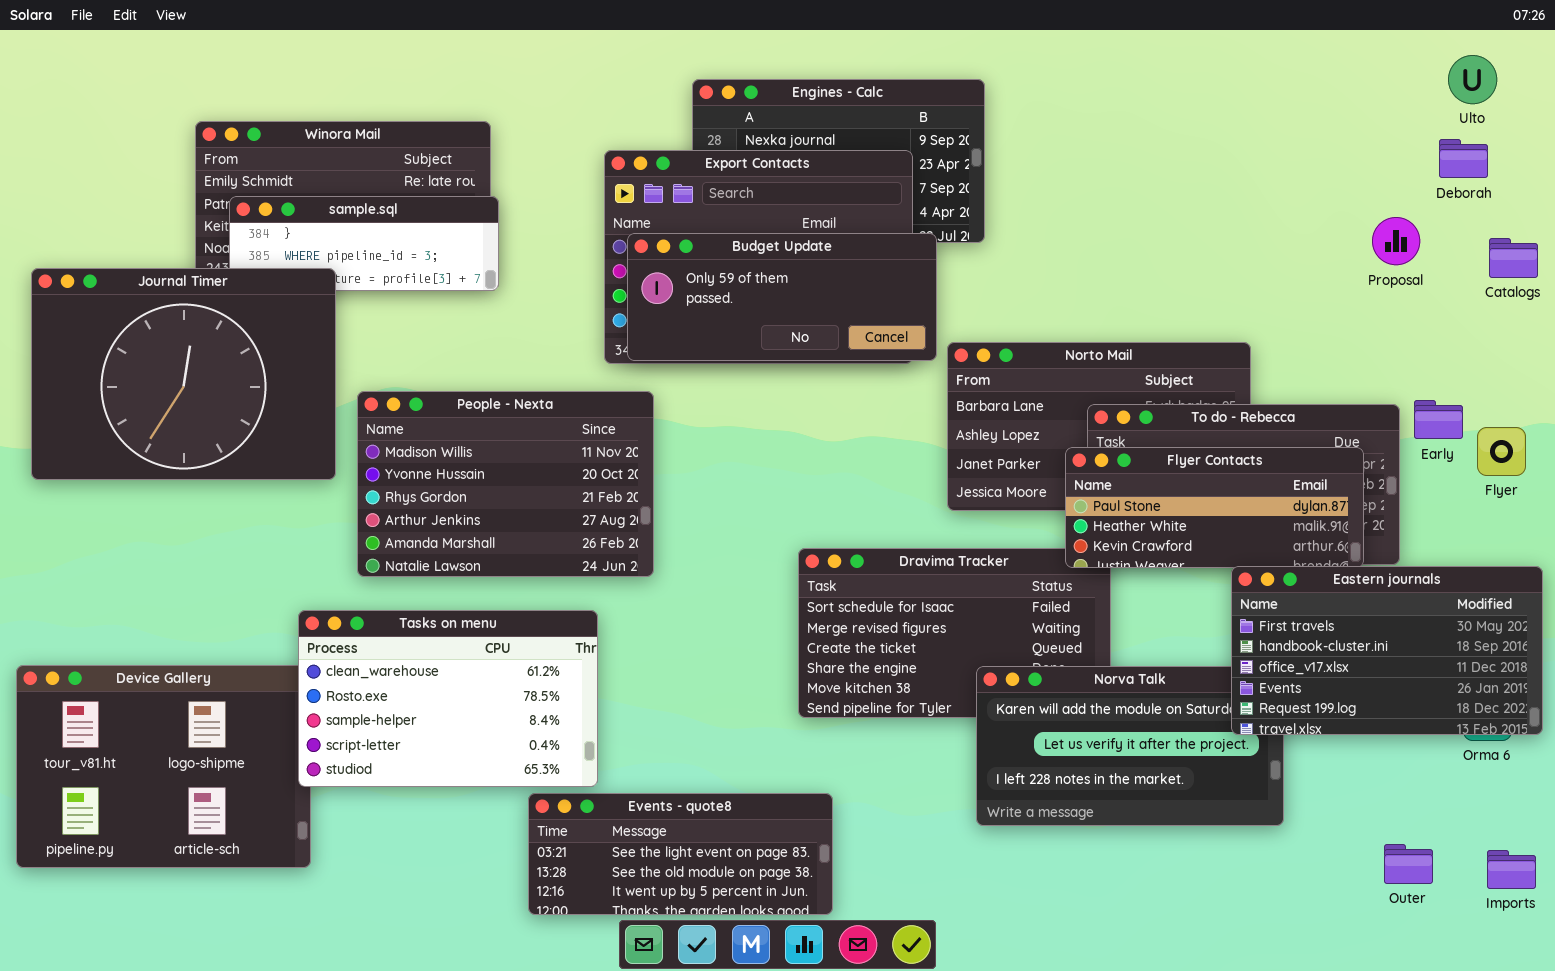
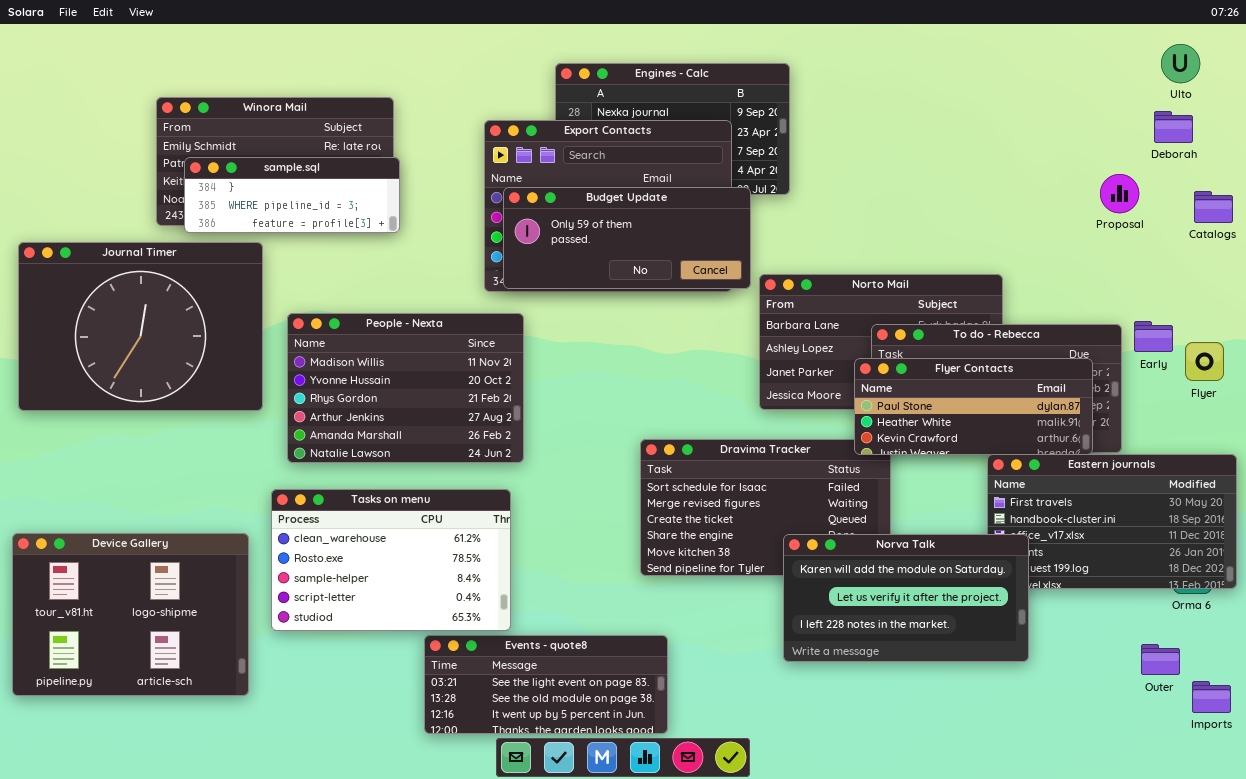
Journal Timer: [31,268,336,480] -> [18,242,263,411], moved
Tasks on menu: [298,610,598,787] -> [271,489,511,631], moved
Norva Talk: [976,666,1284,826] -> [783,534,1029,662], raised
Outer: [1384,844,1433,884] -> [1141,644,1180,675], moved

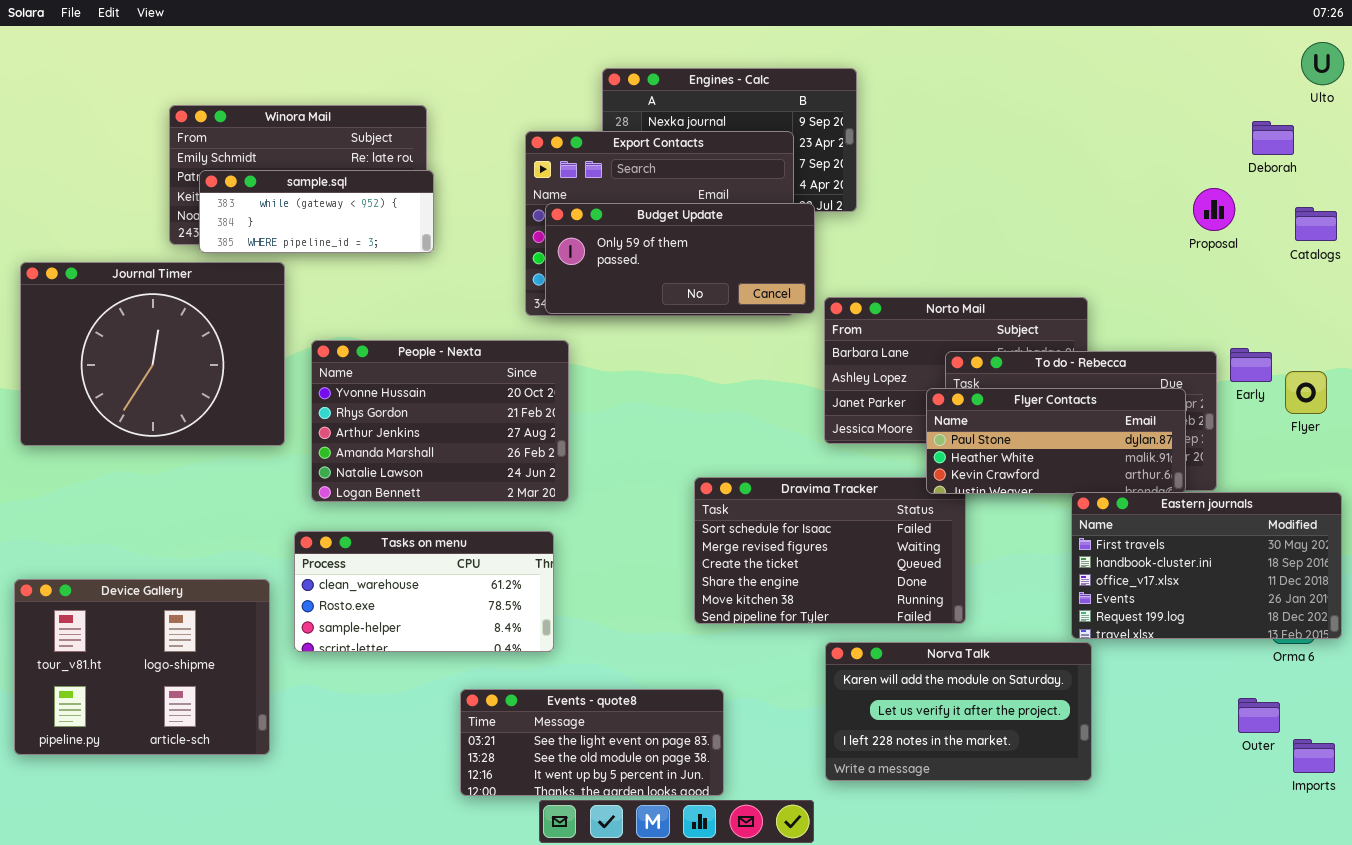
Ulto: [1161,44,1200,83] -> [1301,42,1344,85], moved
sample.sql: [184,157,400,233] -> [199,170,434,253], scrolled up 1 row
People - Nexta: [287,313,524,463] -> [311,340,569,502], scrolled down 1 row
Tasks on menu: [271,489,511,631] -> [294,531,554,652], resized
Norva Talk: [783,534,1029,662] -> [825,642,1092,781], moved

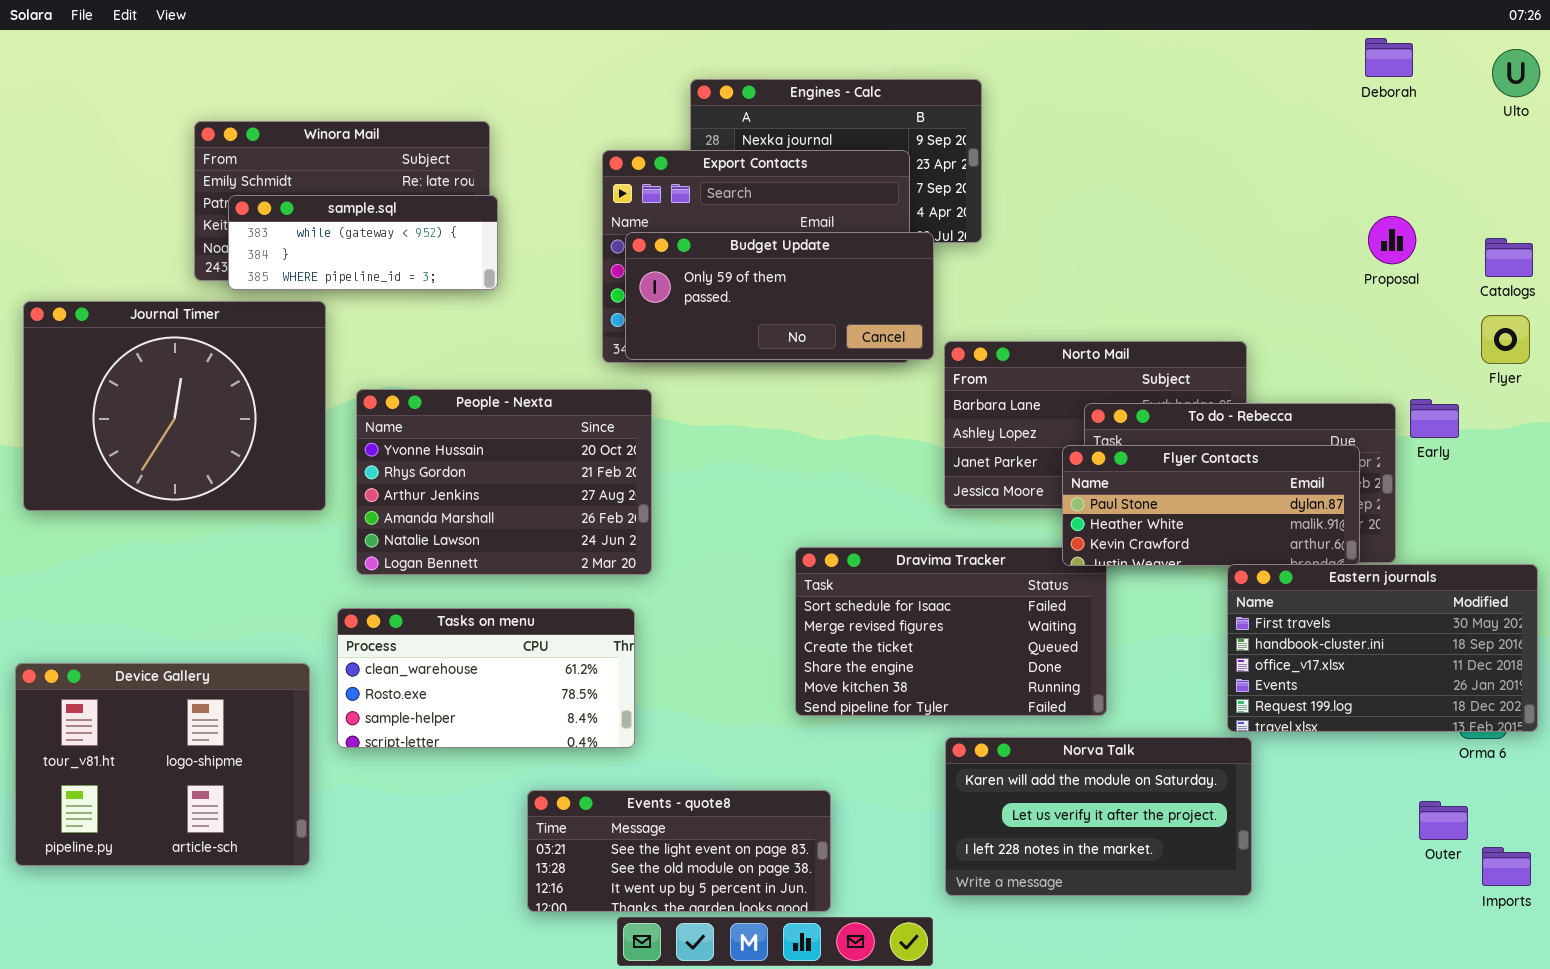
Deborah: [1252,121,1294,155] -> [1365,38,1413,77], moved
Flyer: [1285,371,1327,414] -> [1481,315,1530,364], moved

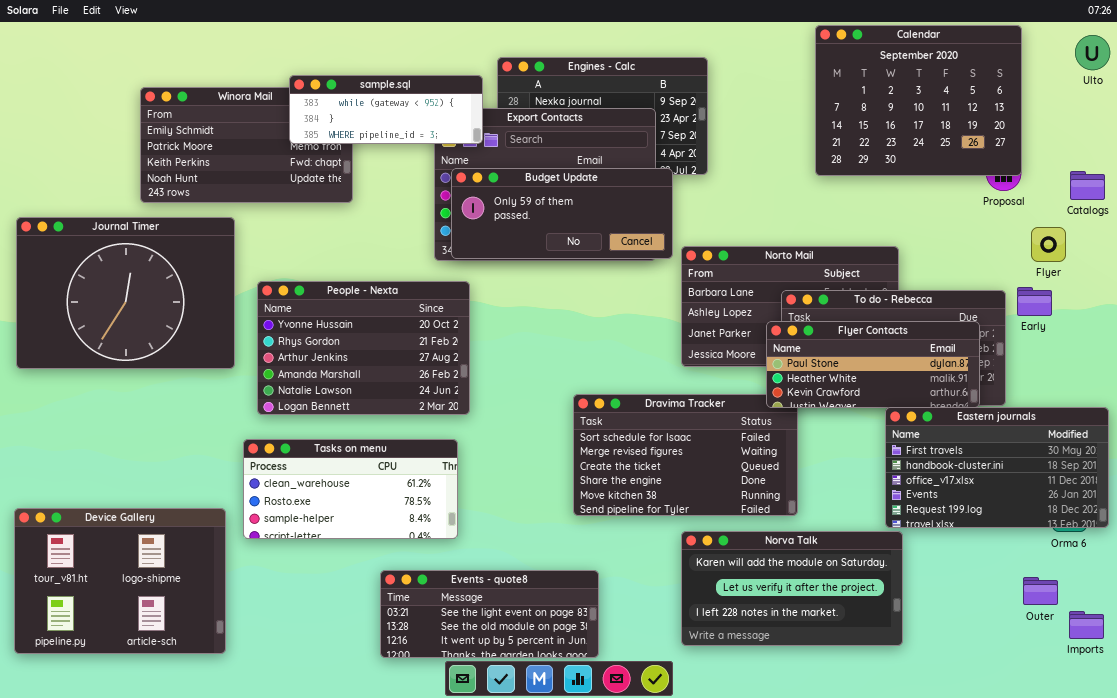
Calendar: none -> [815,25,1022,176], opened
sample.sql: [228,195,498,290] -> [289,75,483,144], moved
Flyer: [1481,315,1530,364] -> [1031,227,1066,262], moved
Device Gallery: [15,663,310,866] -> [14,508,226,654], moved

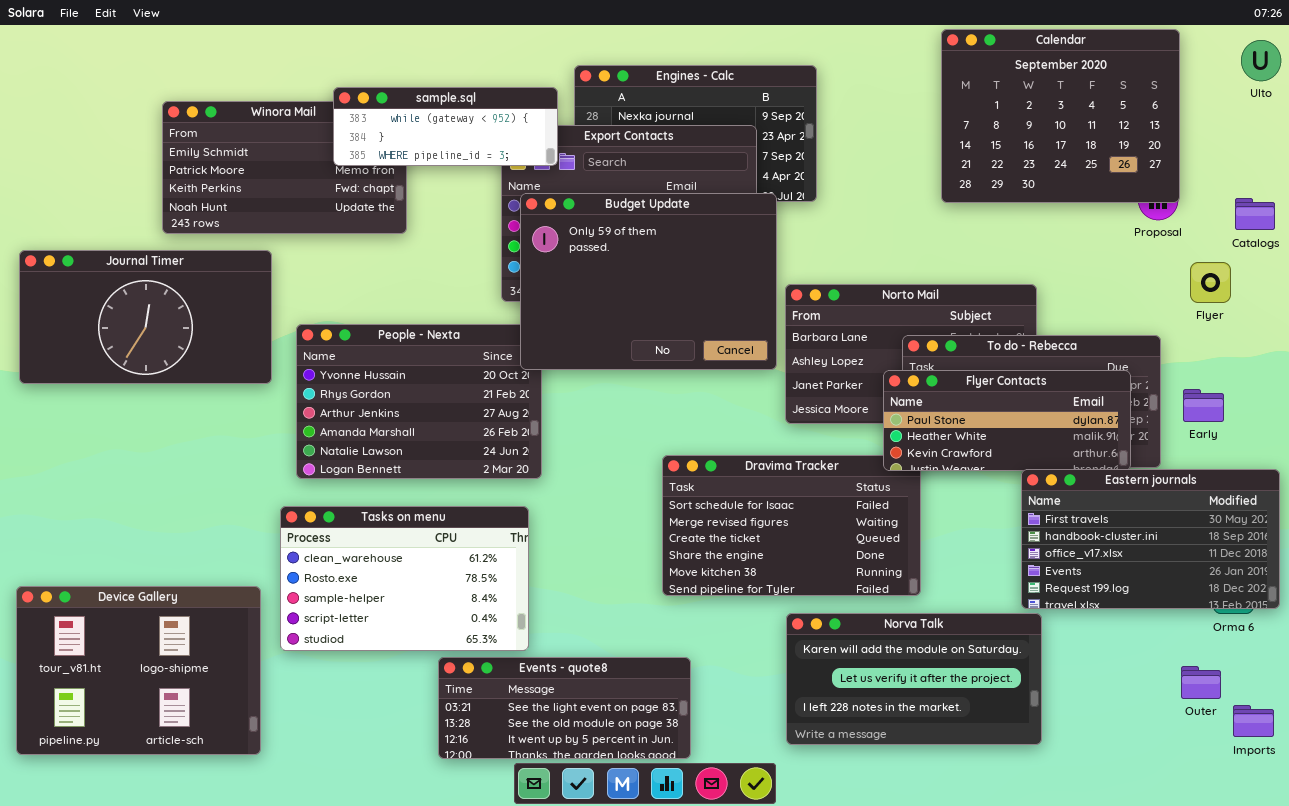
Budget Update: [451,168,673,259] -> [520,193,777,370], resized
Journal Timer: [16,217,235,369] -> [19,250,272,384], resized
Early: [1017,287,1052,316] -> [1183,389,1224,422], moved
Tasks on menu: [243,439,458,539] -> [280,506,529,651], resized

